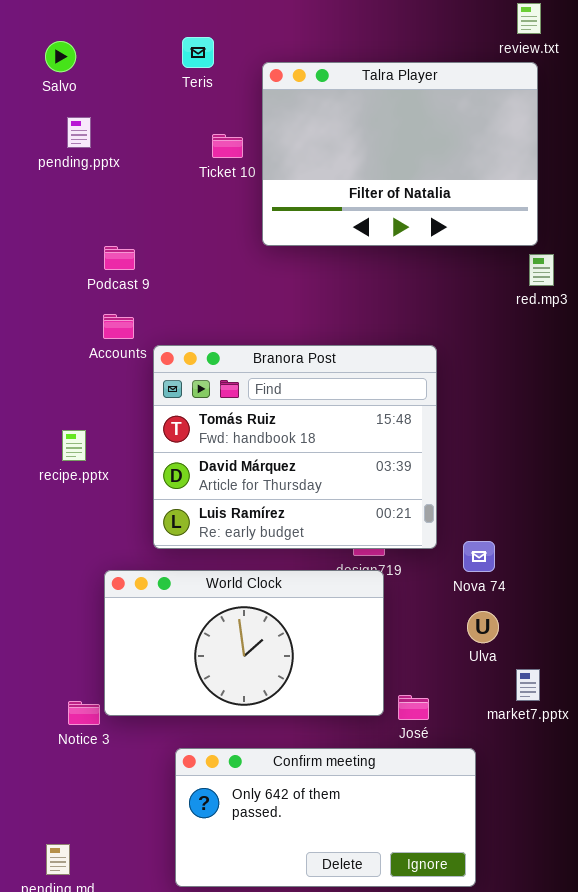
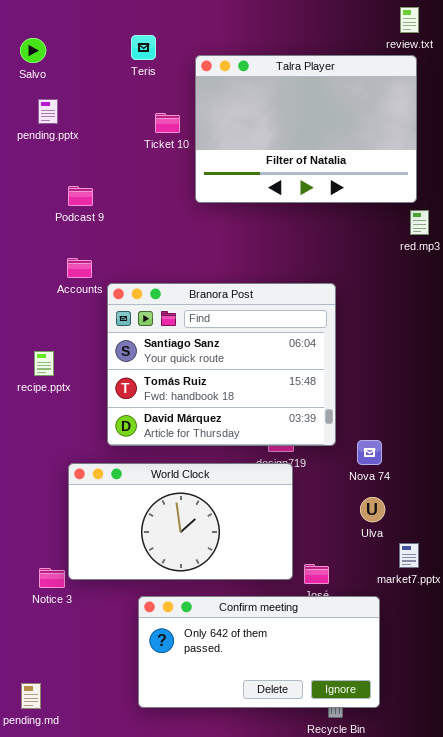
Podcast 9: [104,246,135,270] -> [68,186,93,206], moved
Branora Post: [153,345,437,549] -> [107,283,336,446], scrolled up 1 row
Confirm meeting: [175,748,476,887] -> [138,596,380,708], moved

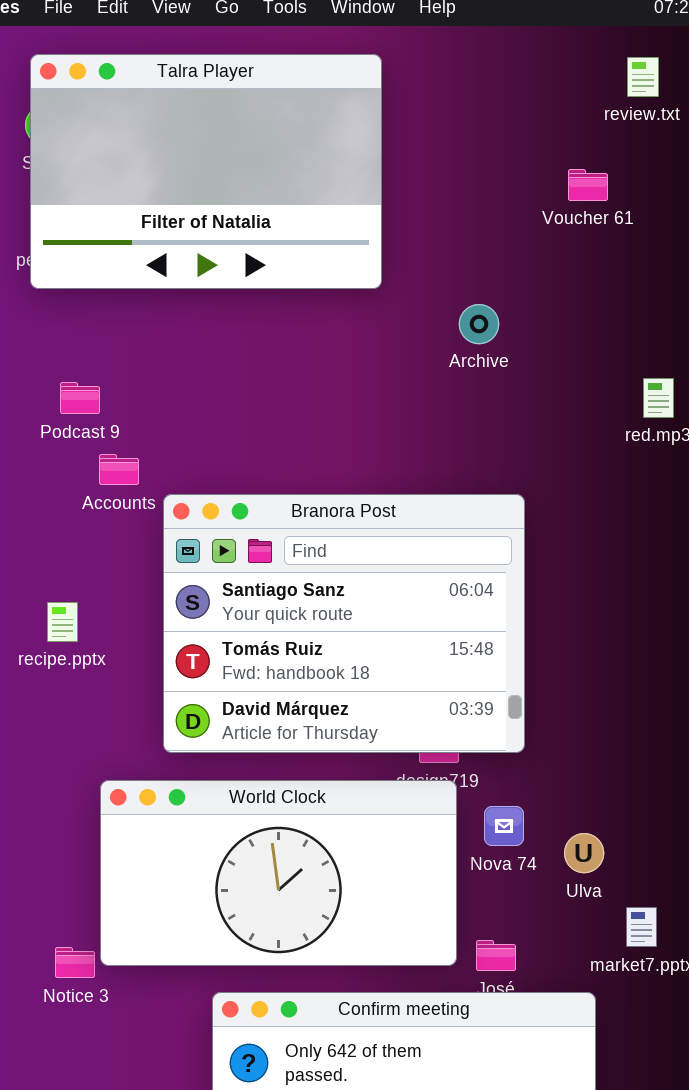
Talra Player: [195,55,417,203] -> [30,54,382,289], moved
Podcast 9: [68,186,93,206] -> [60,382,100,414], moved
Nova 74: [357,440,382,465] -> [484,806,524,846], moved

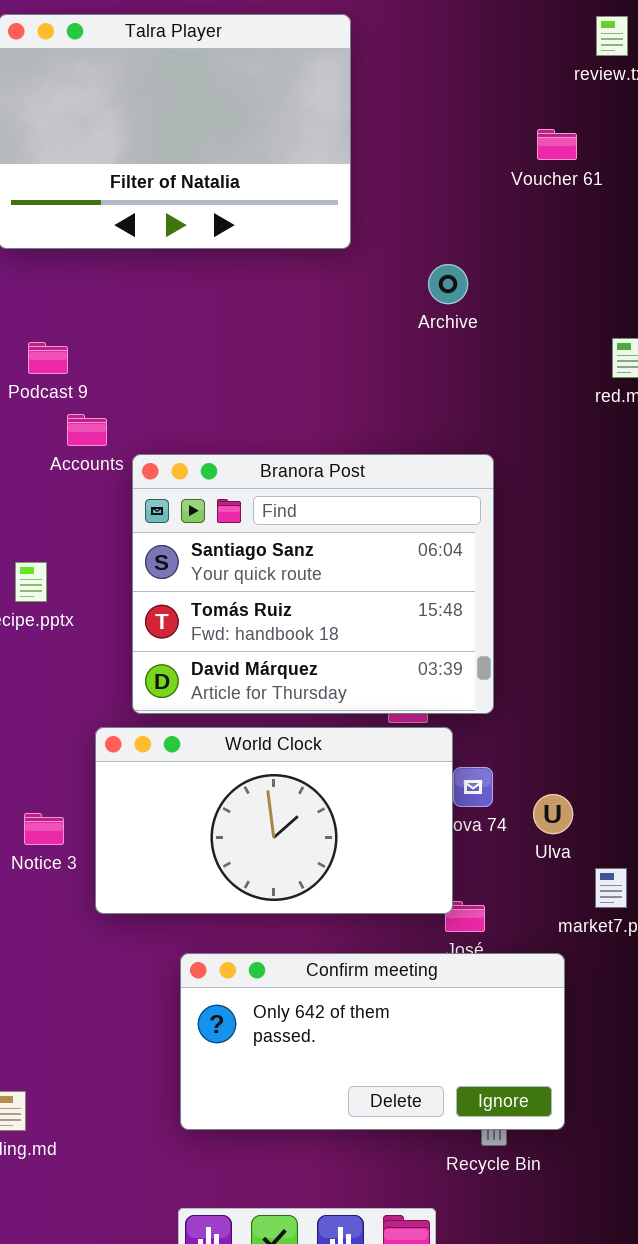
World Clock: [100,780,457,966] -> [95,727,453,914], moved
Notice 3: [55,947,95,978] -> [24,813,64,845], moved

